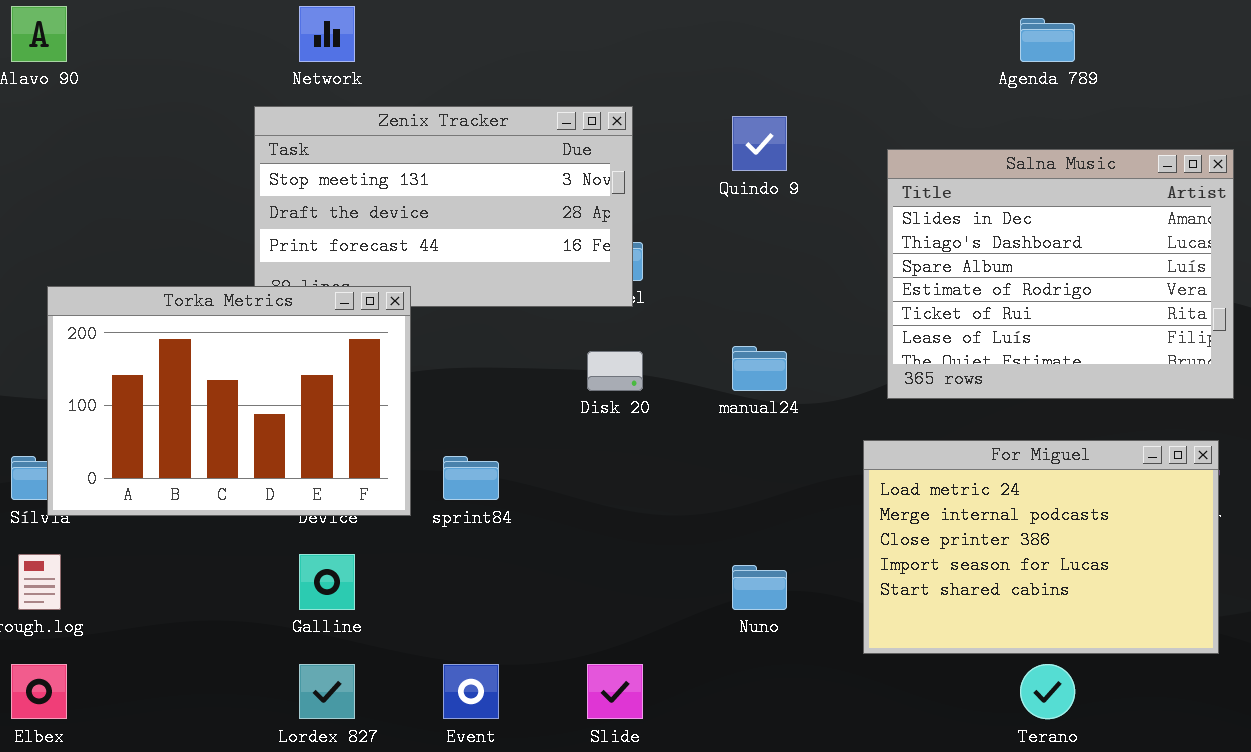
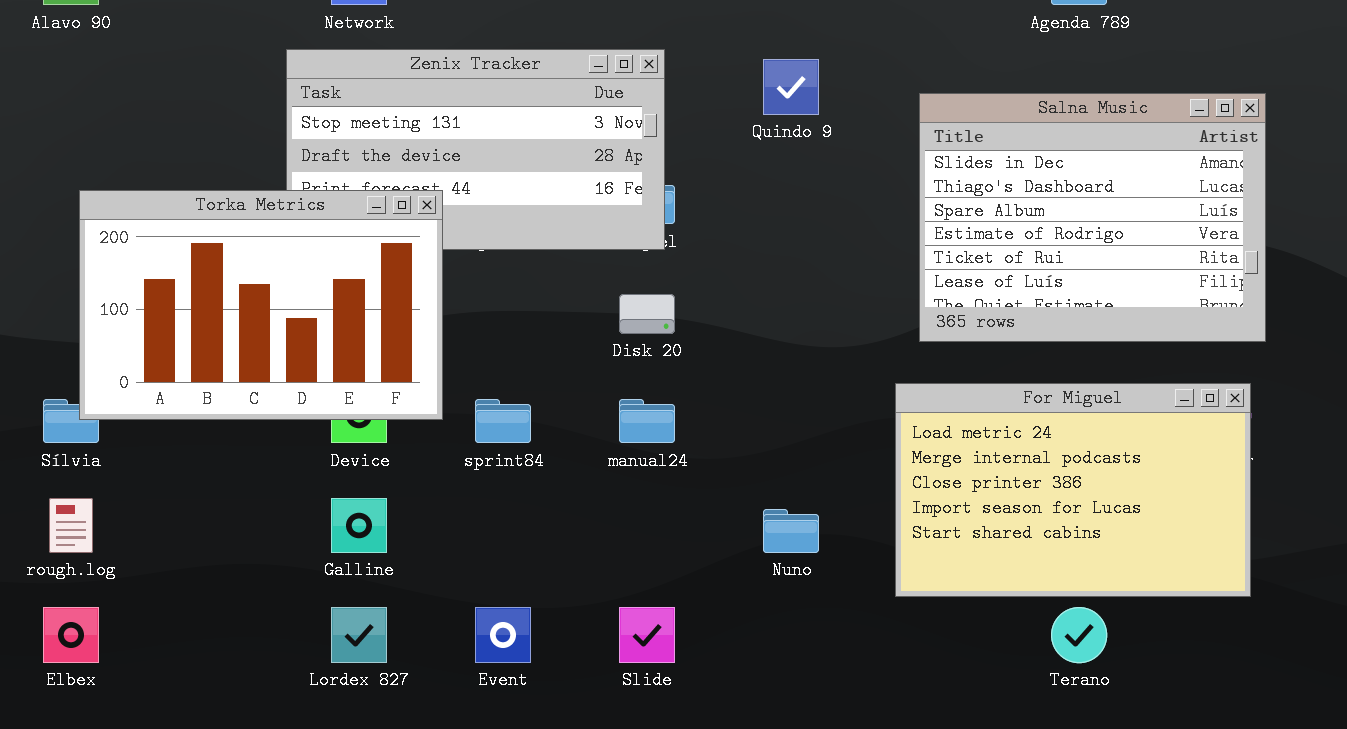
Torka Metrics: [47,286,411,516] -> [79,190,443,420], moved
manual24: [732,346,787,391] -> [619,399,675,443], moved

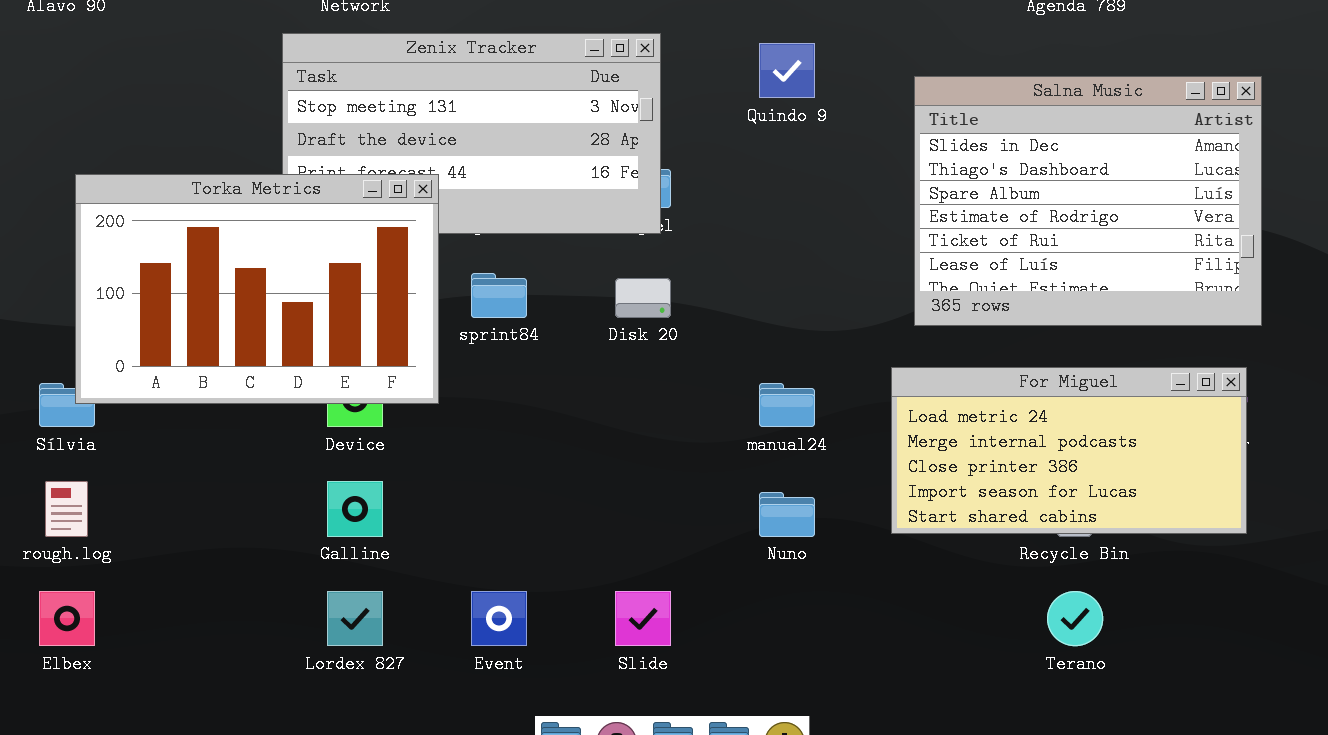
For Miguel: [895,383,1251,597] -> [891,367,1247,534], resized
sprint84: [475,399,531,443] -> [471,273,527,318], moved
manual24: [619,399,675,443] -> [759,383,815,427], moved

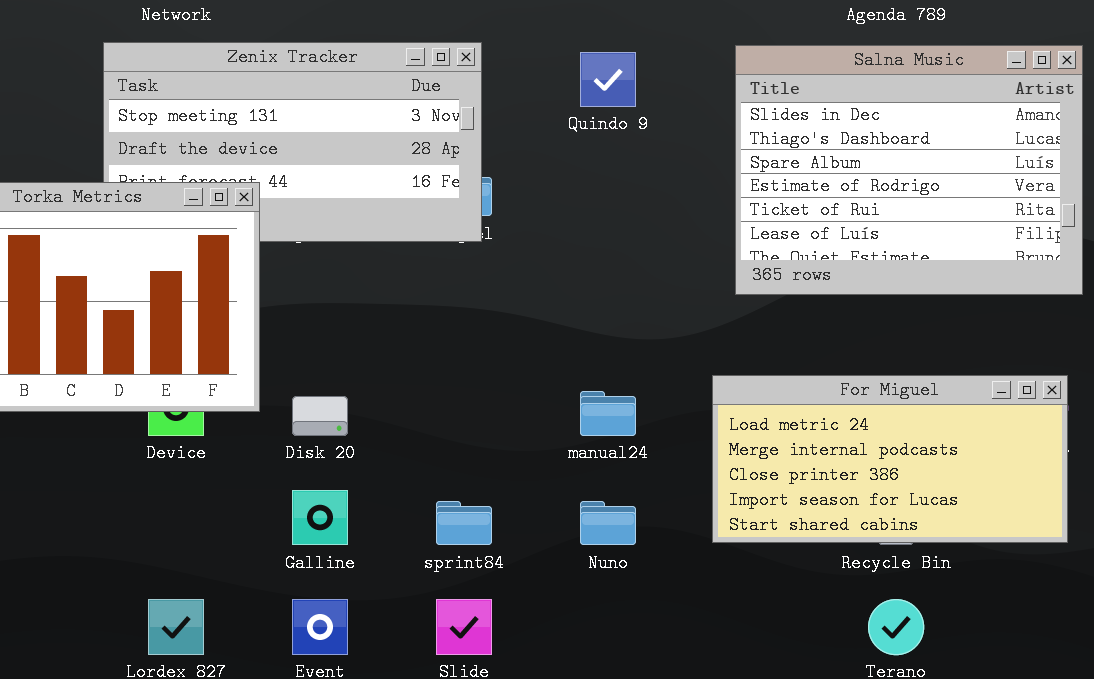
Salna Music: [914,76,1262,326] -> [735,45,1083,295], moved
sprint84: [471,273,527,318] -> [436,501,492,545], moved
Disk 20: [615,278,671,318] -> [292,396,348,436], moved
Galline: [327,481,383,537] -> [292,490,348,545], moved

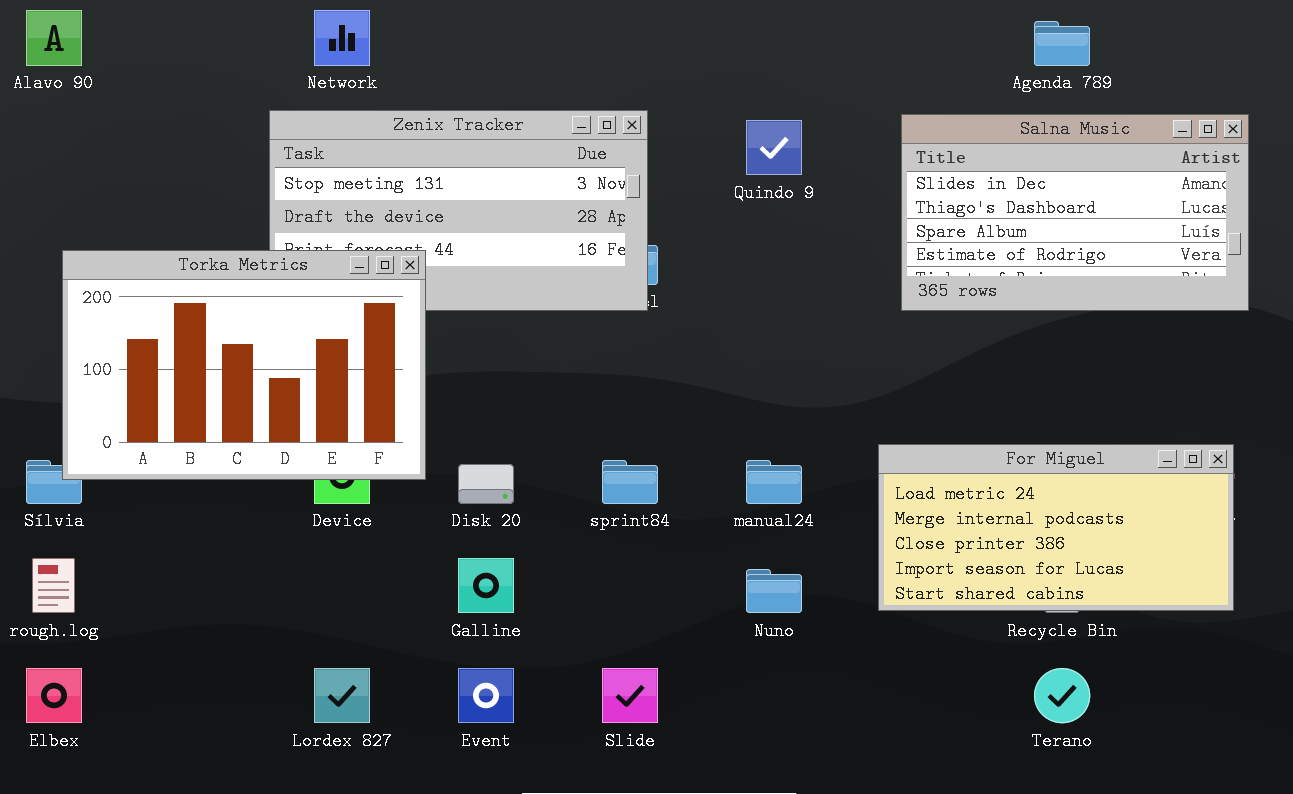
Salna Music: [735,45,1083,295] -> [901,114,1249,311], resized
sprint84: [436,501,492,545] -> [602,460,658,504], moved

